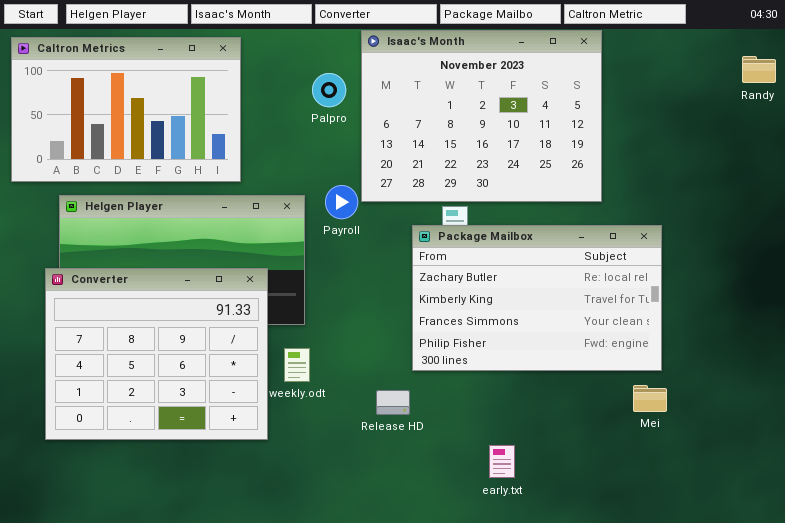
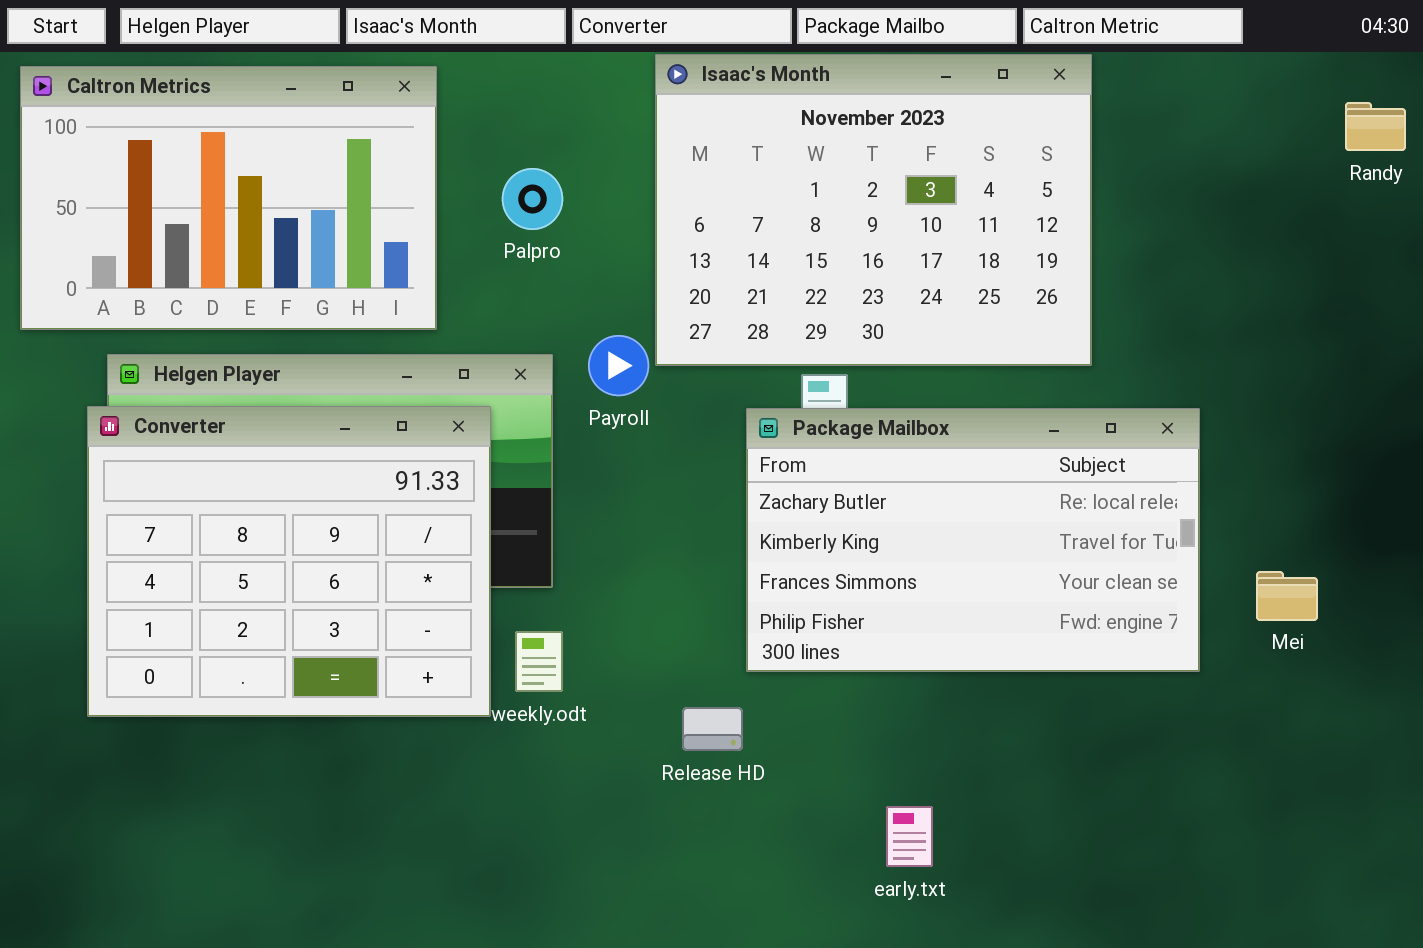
Palpro: [312,73,346,107] -> [502,168,563,230], moved
Converter: [45,268,268,440] -> [87,406,491,717], moved
Mei: [633,385,667,412] -> [1256,571,1318,621], moved

